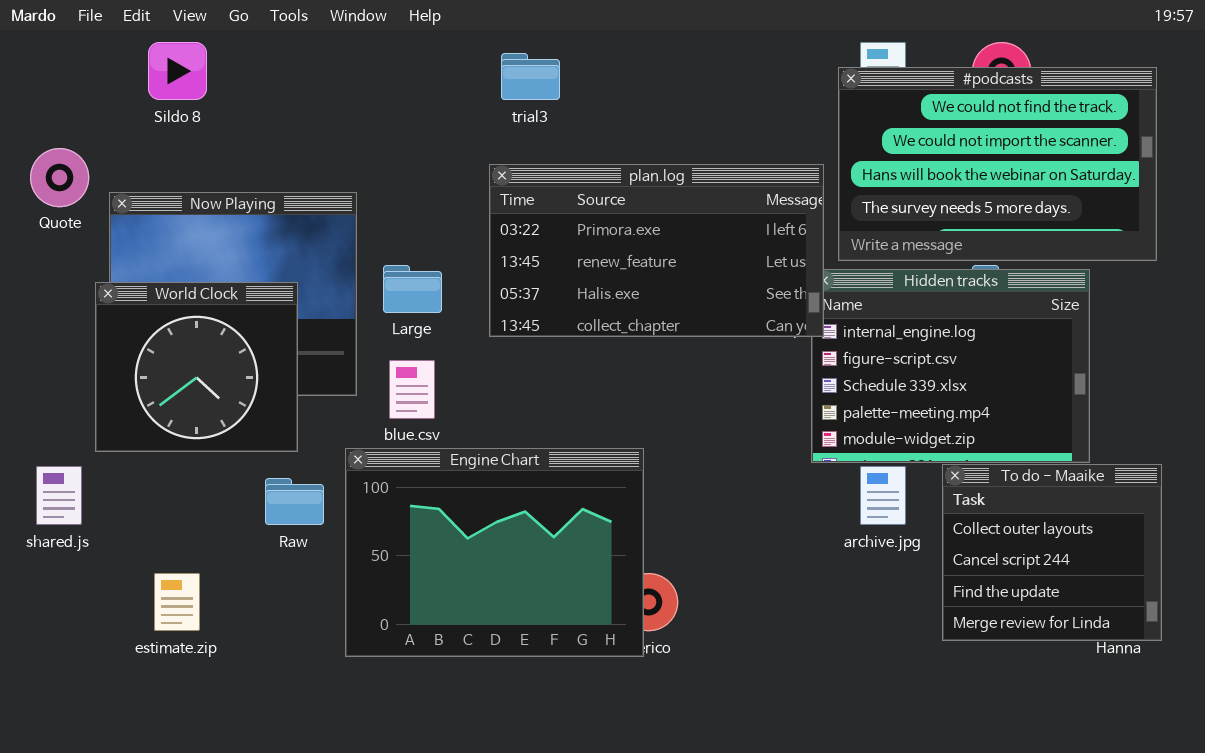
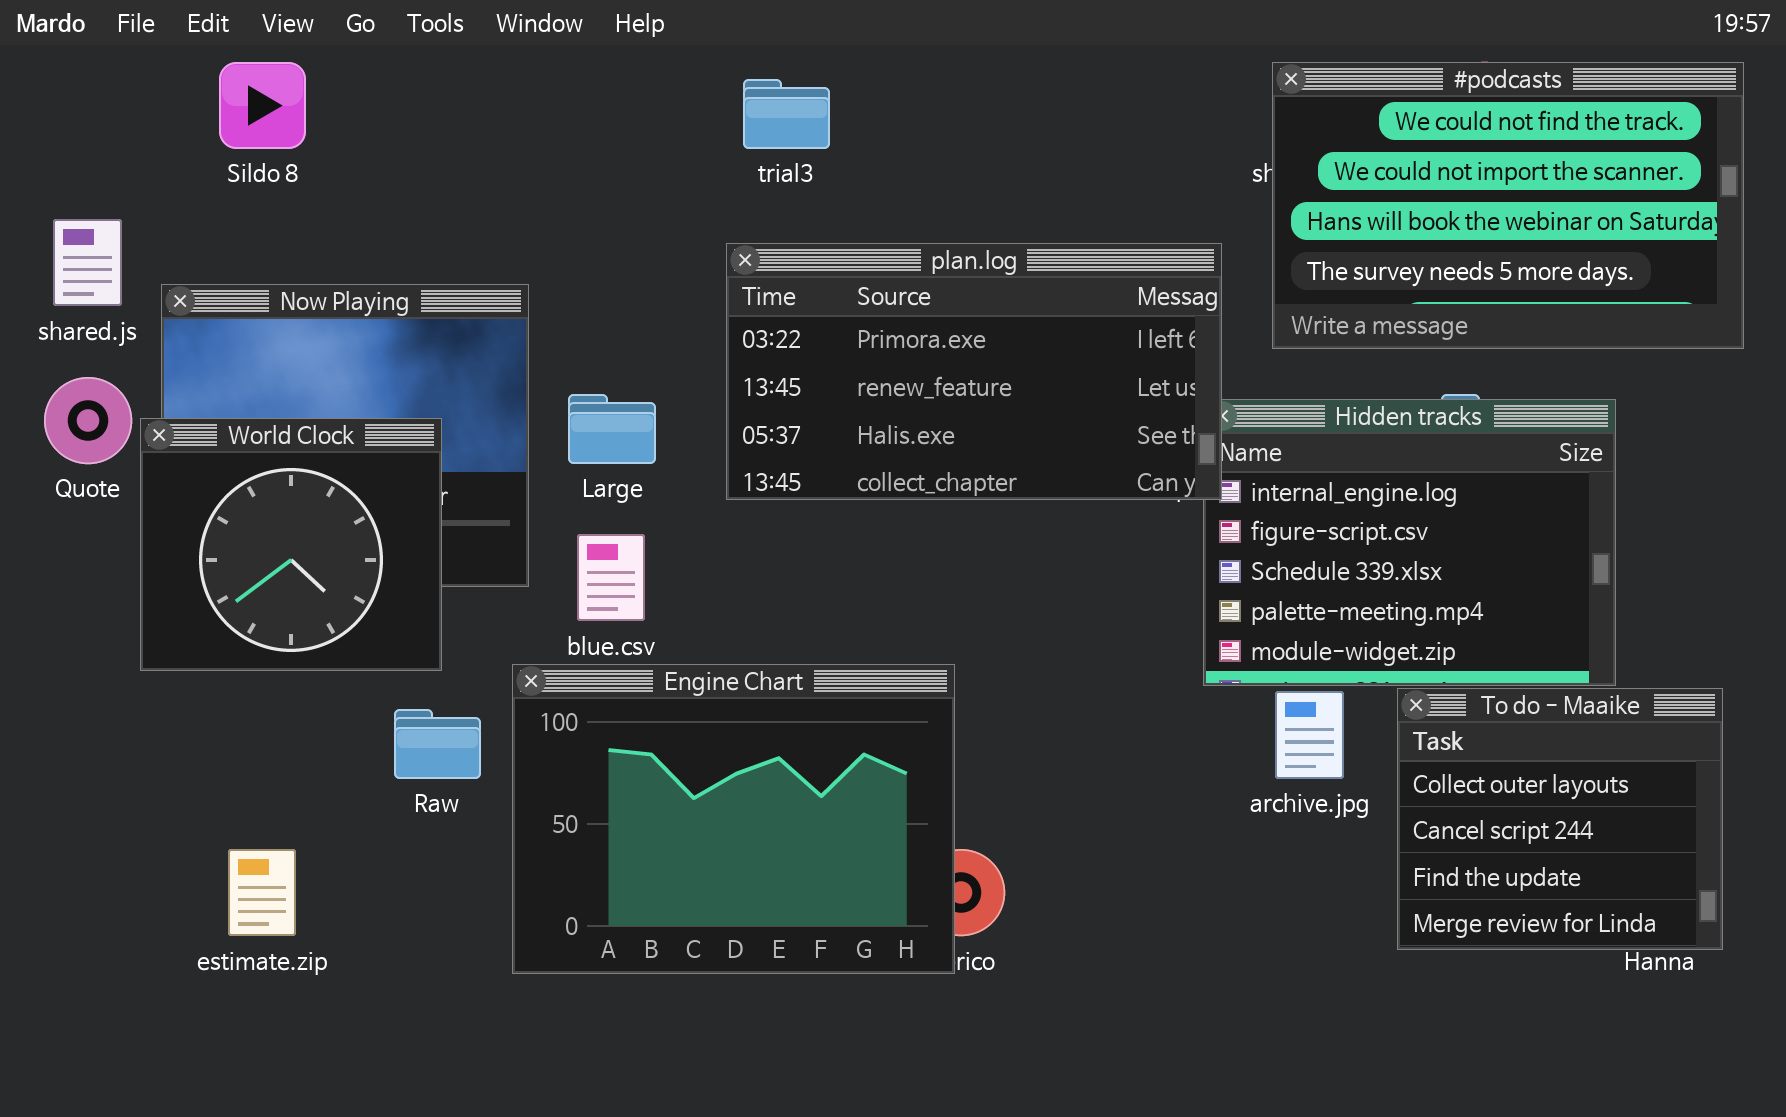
#podcasts: [838,67,1157,261] -> [1272,62,1744,349], moved
Quote: [30,148,89,207] -> [44,377,132,464], moved
shared.js: [36,466,82,525] -> [53,219,122,306], moved

